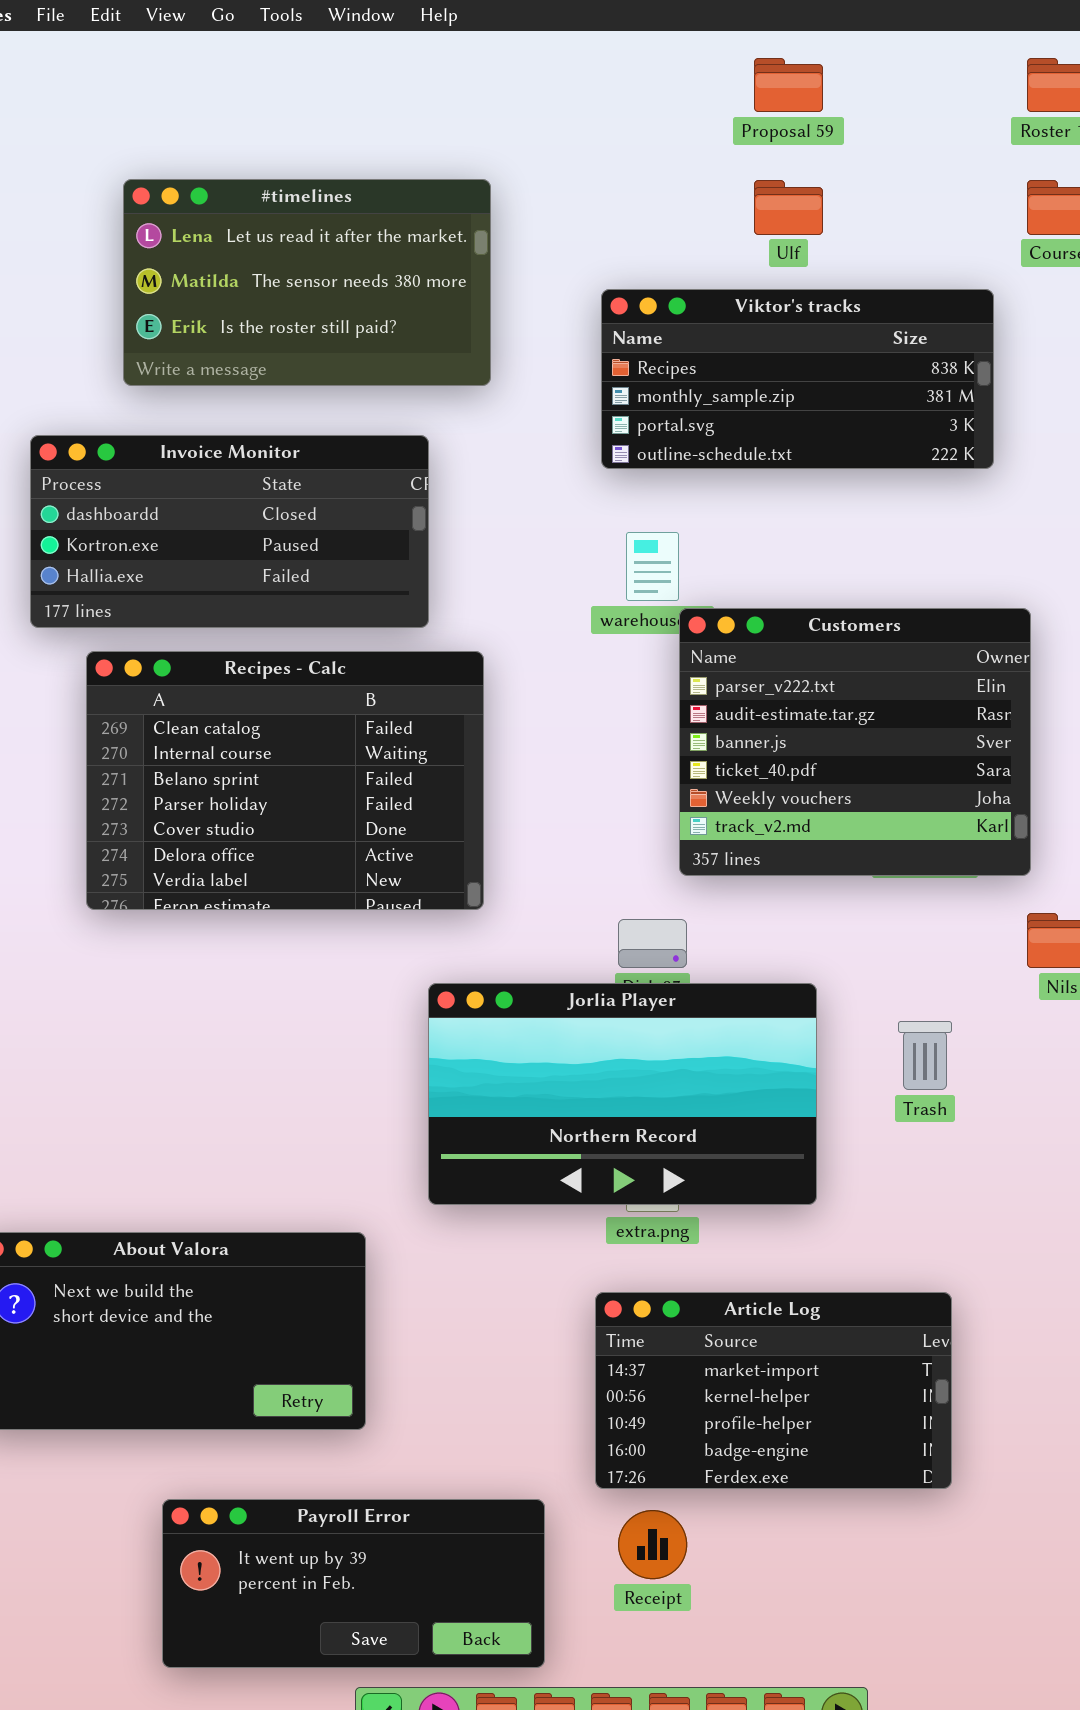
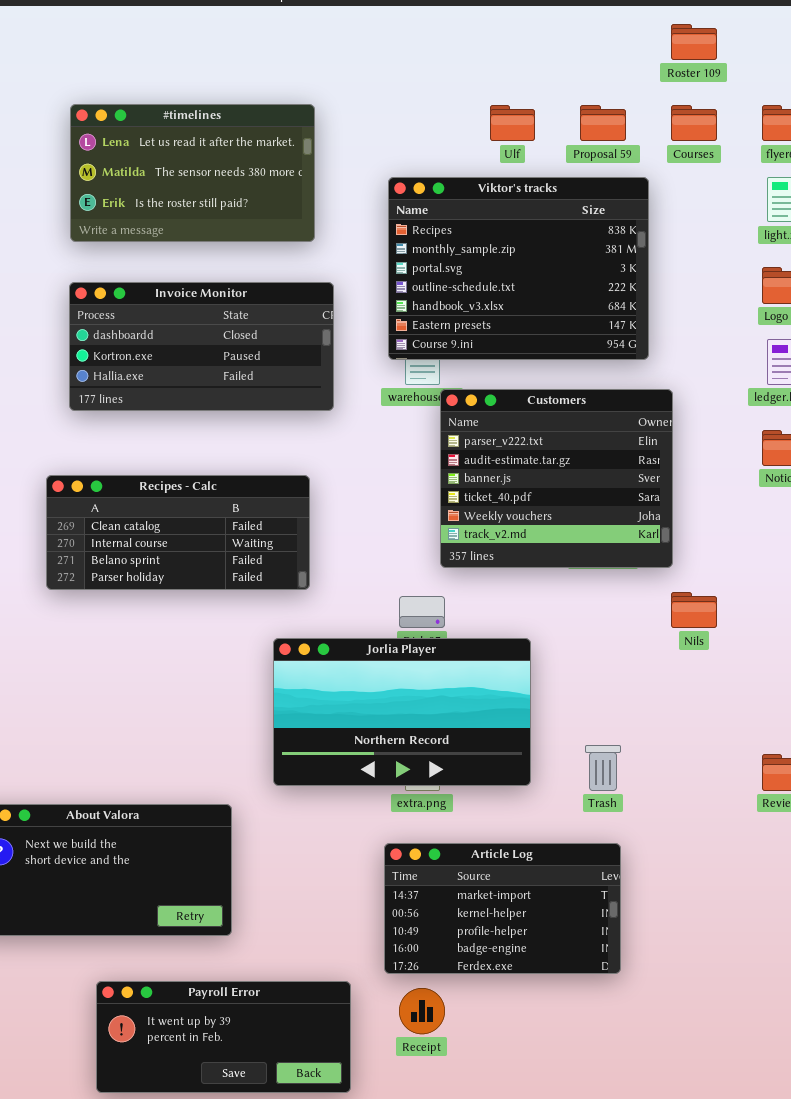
Proposal 59: [754,58,823,112] -> [580,105,626,141], moved
Viktor's tracks: [601,289,994,469] -> [388,177,649,360], resized
Invoice Monitor: [30,435,429,628] -> [69,282,334,411], moved
Recipes - Calc: [86,651,484,910] -> [46,475,310,590], resized
Trash: [898,1021,952,1090] -> [585,745,621,791], moved

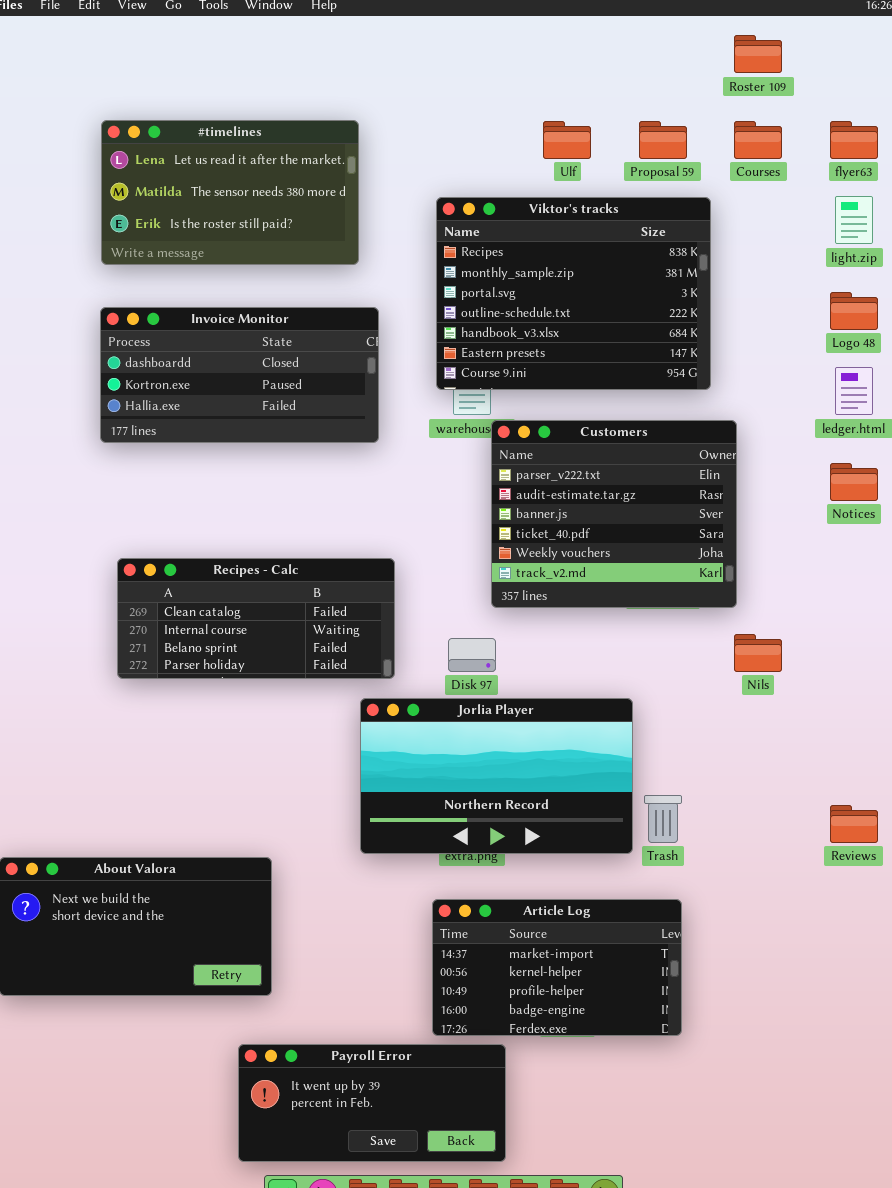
Recipes - Calc: [46,475,310,590] -> [117,558,395,679], moved
Jorlia Player: [273,638,531,786] -> [360,698,633,854], moved
Payroll Error: [96,981,351,1093] -> [238,1044,506,1162], moved

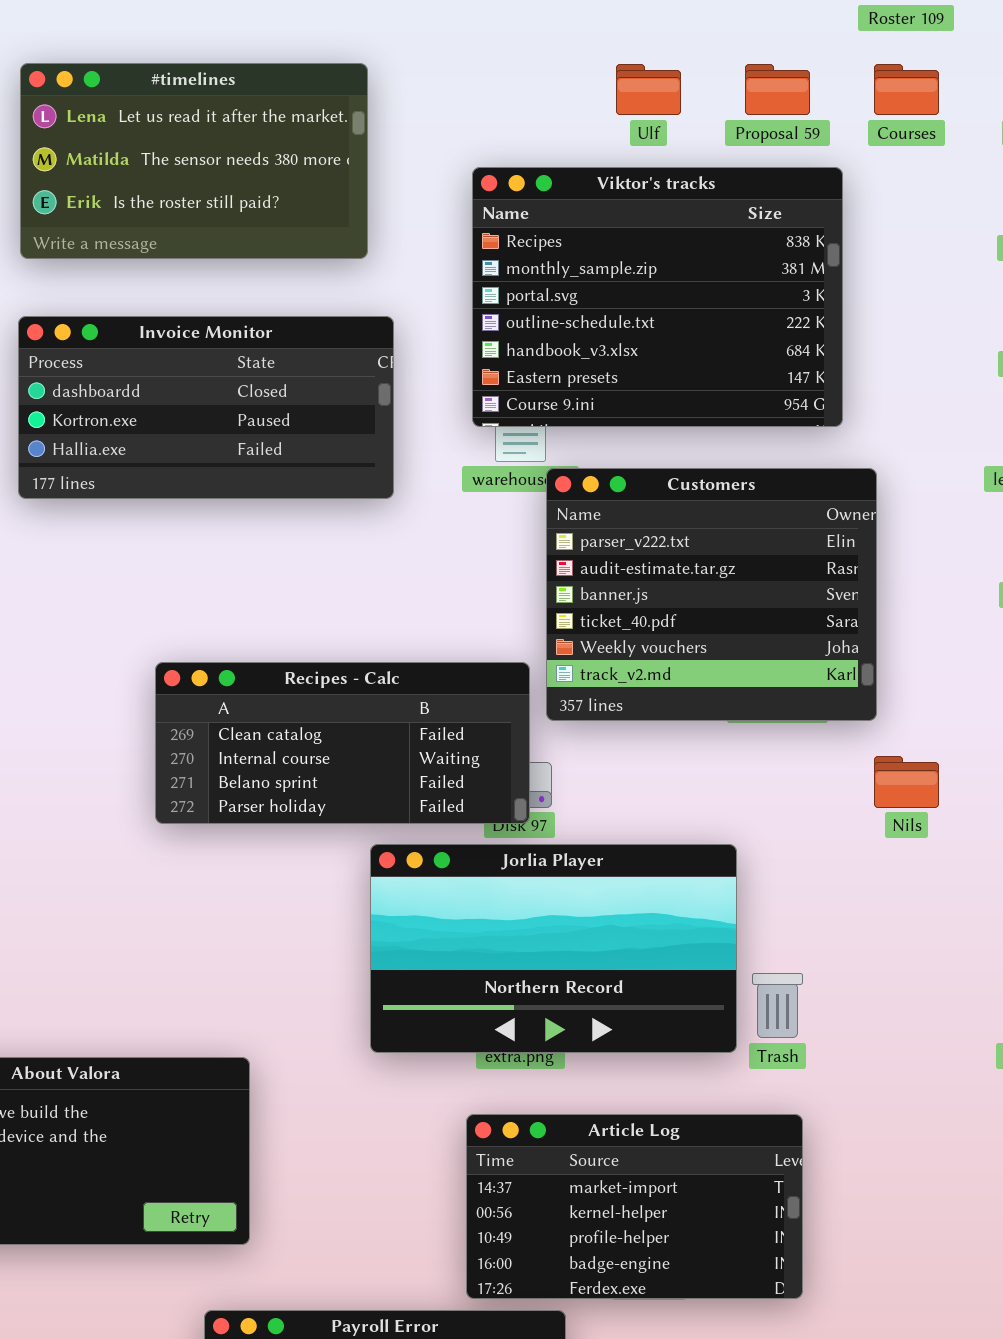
Recipes - Calc: [117,558,395,679] -> [155,662,530,824], moved

